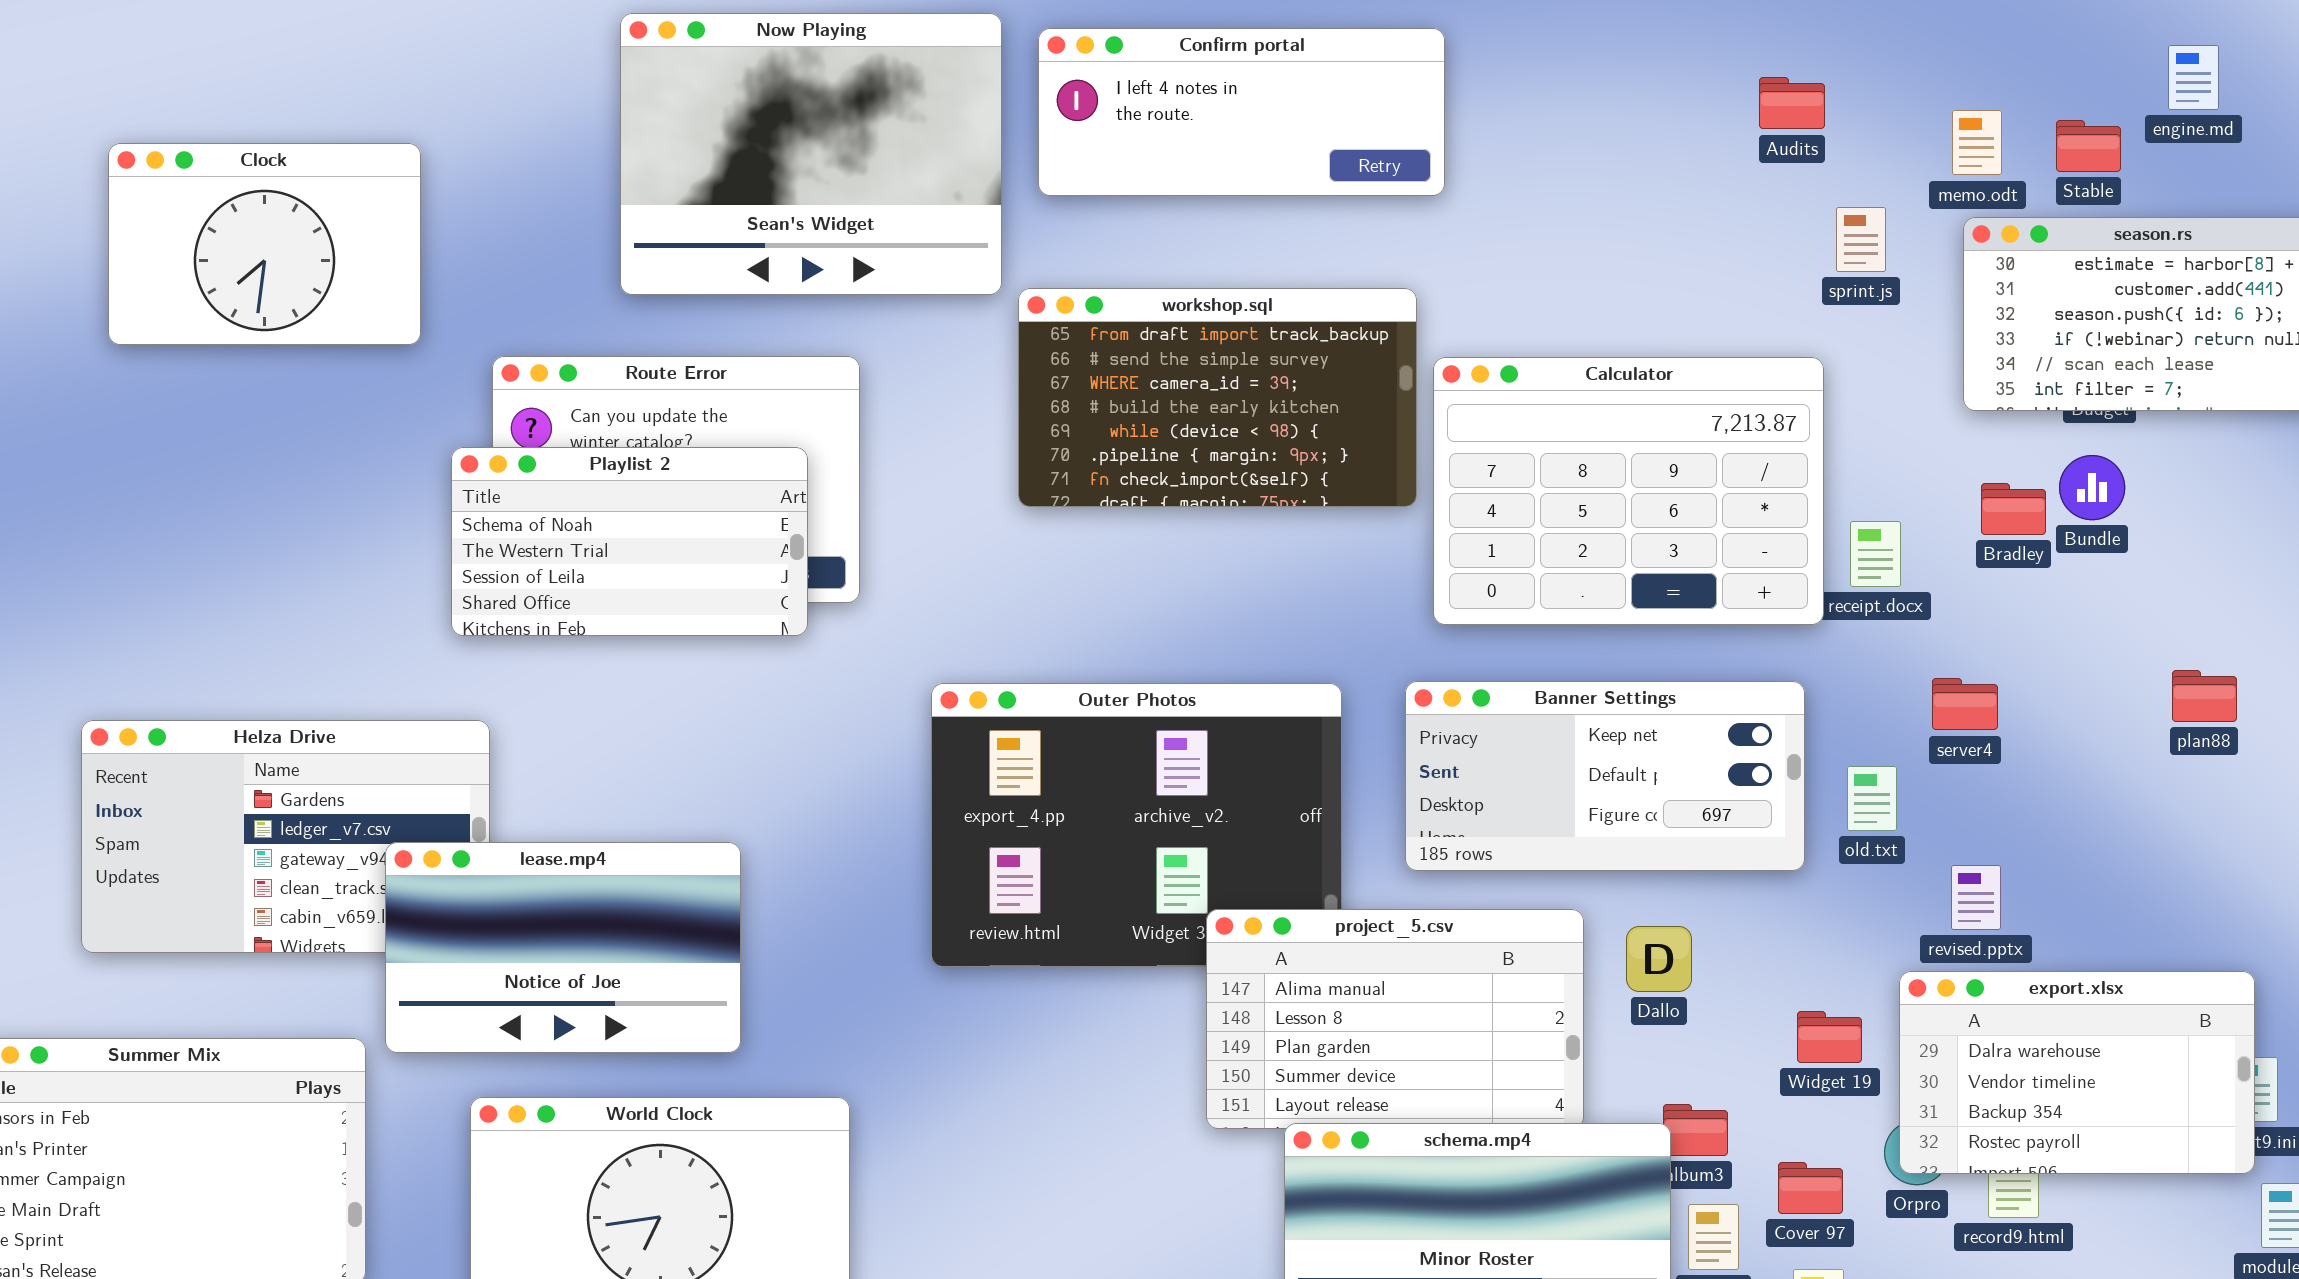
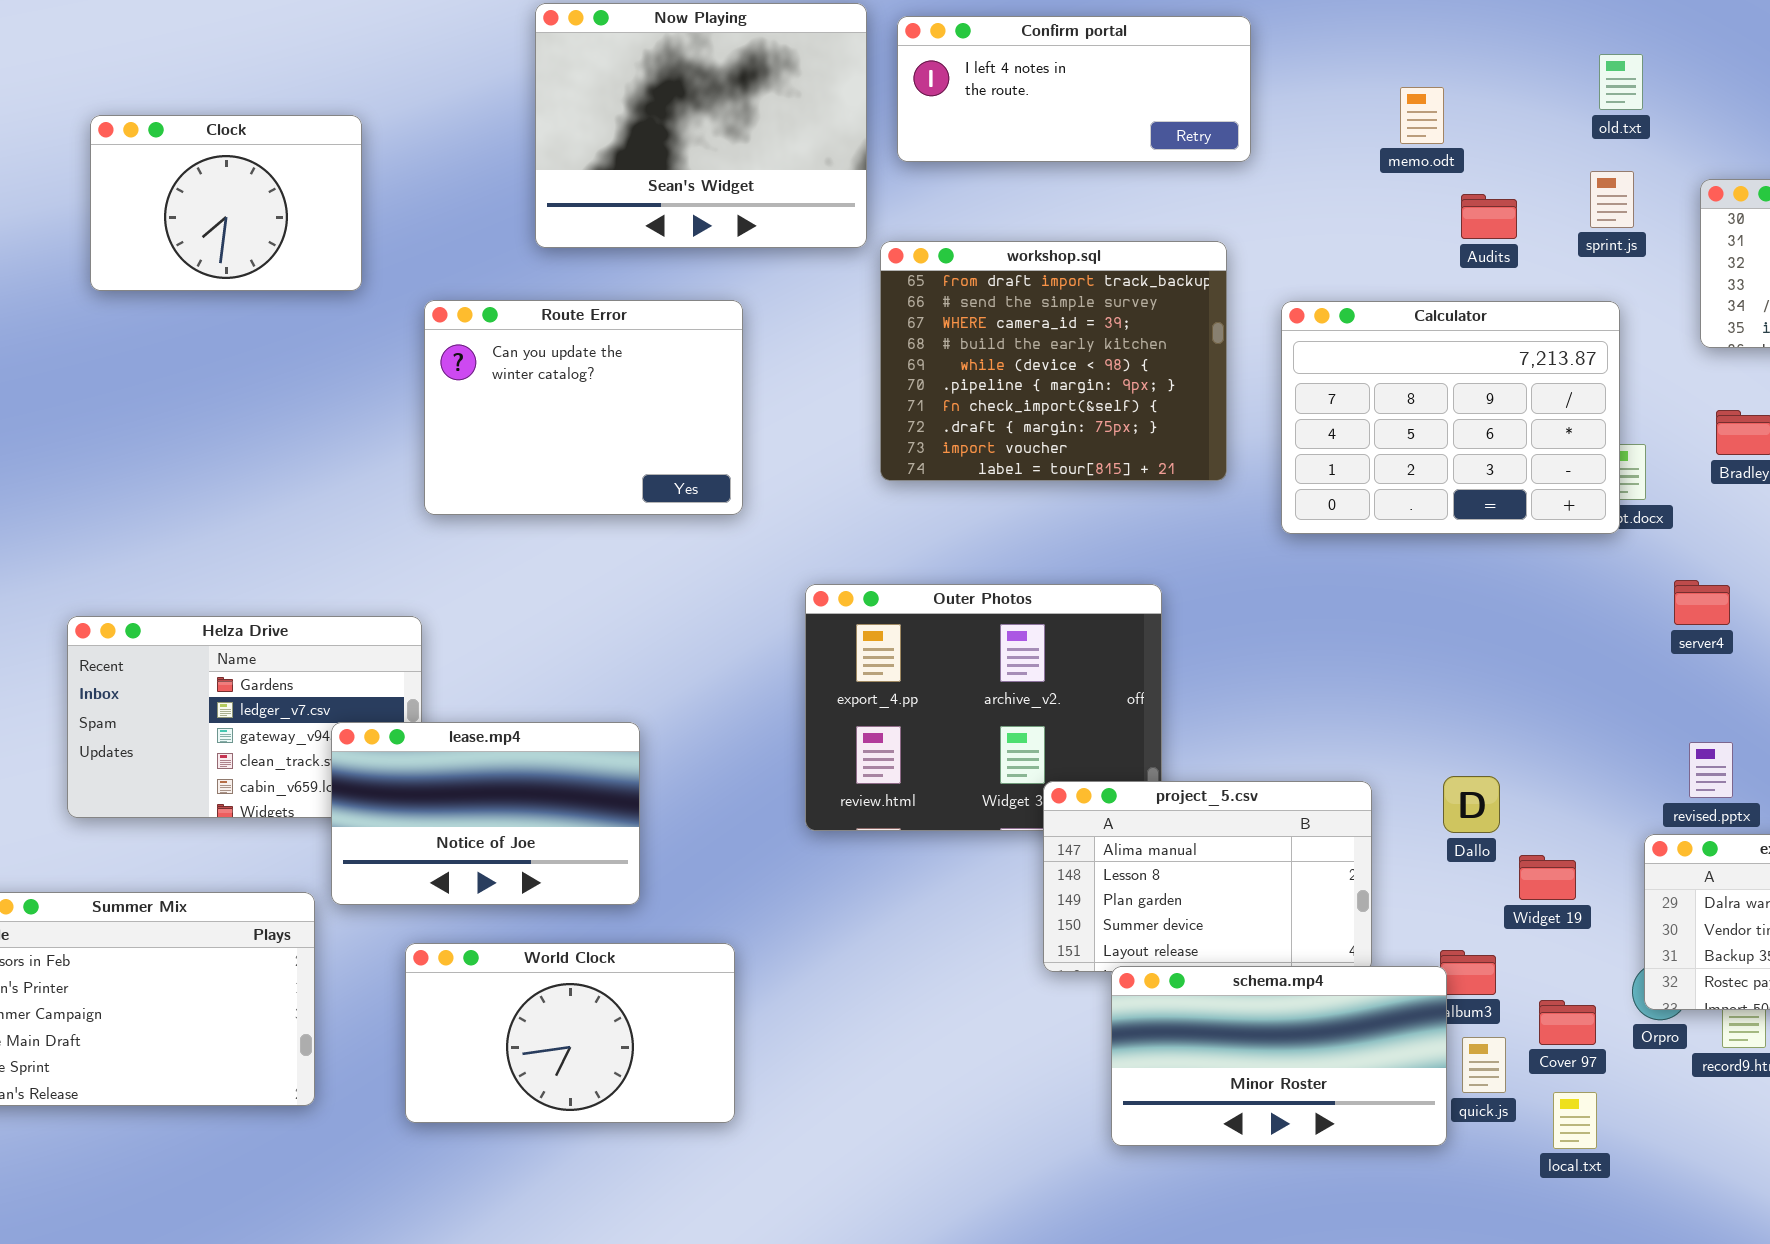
Audits: [1759,77,1825,129] -> [1461,194,1517,239], moved
memo.odt: [1952,110,2002,175] -> [1400,87,1444,144], moved
workshop.sql: [1018,288,1417,507] -> [880,241,1227,481], resized
Calculator: [1433,357,1824,625] -> [1281,301,1620,534], moved
Playlist 2: [451,447,808,636] -> none, closed
Banner Settings: [1405,681,1805,871] -> none, closed
old.txt: [1847,766,1897,831] -> [1599,54,1643,110], moved
Dallo: [1626,926,1692,992] -> [1443,776,1500,833], moved
Widget 19: [1797,1011,1862,1063] -> [1519,855,1576,900], moved

